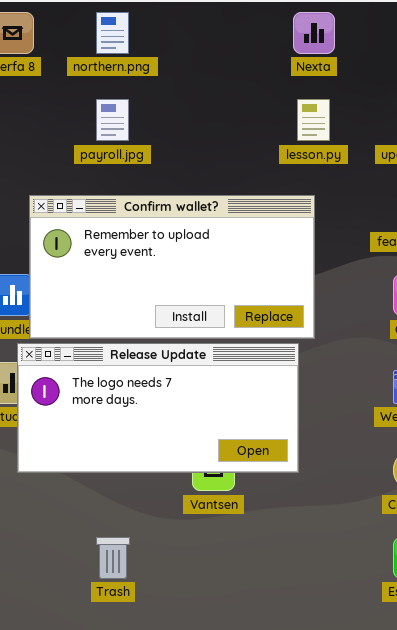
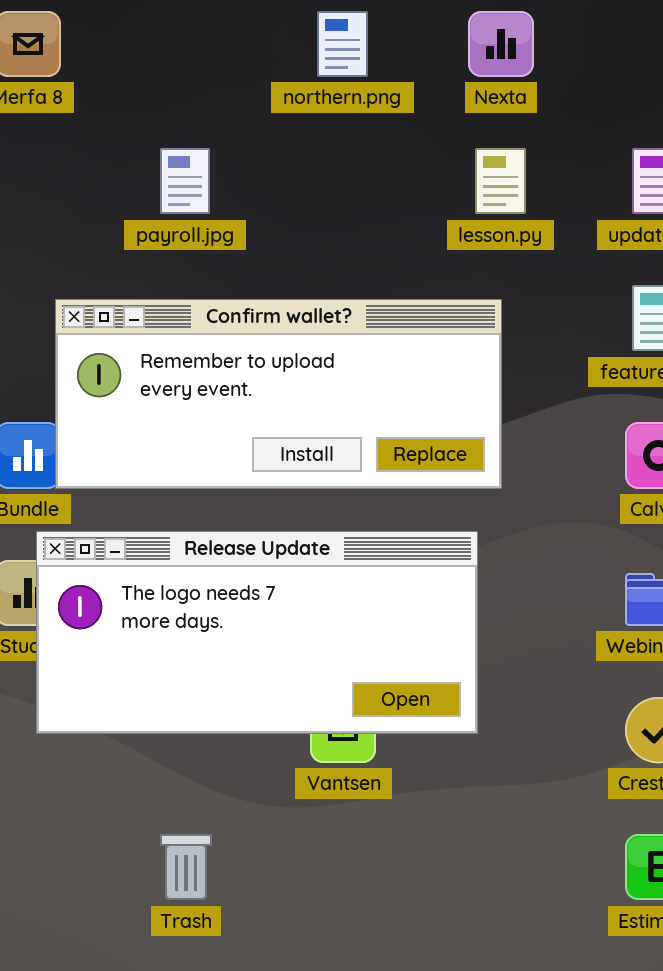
northern.png: [96,12,129,54] -> [317,11,368,77], moved
Confirm wallet?: [29,195,315,339] -> [55,299,502,489], resized

